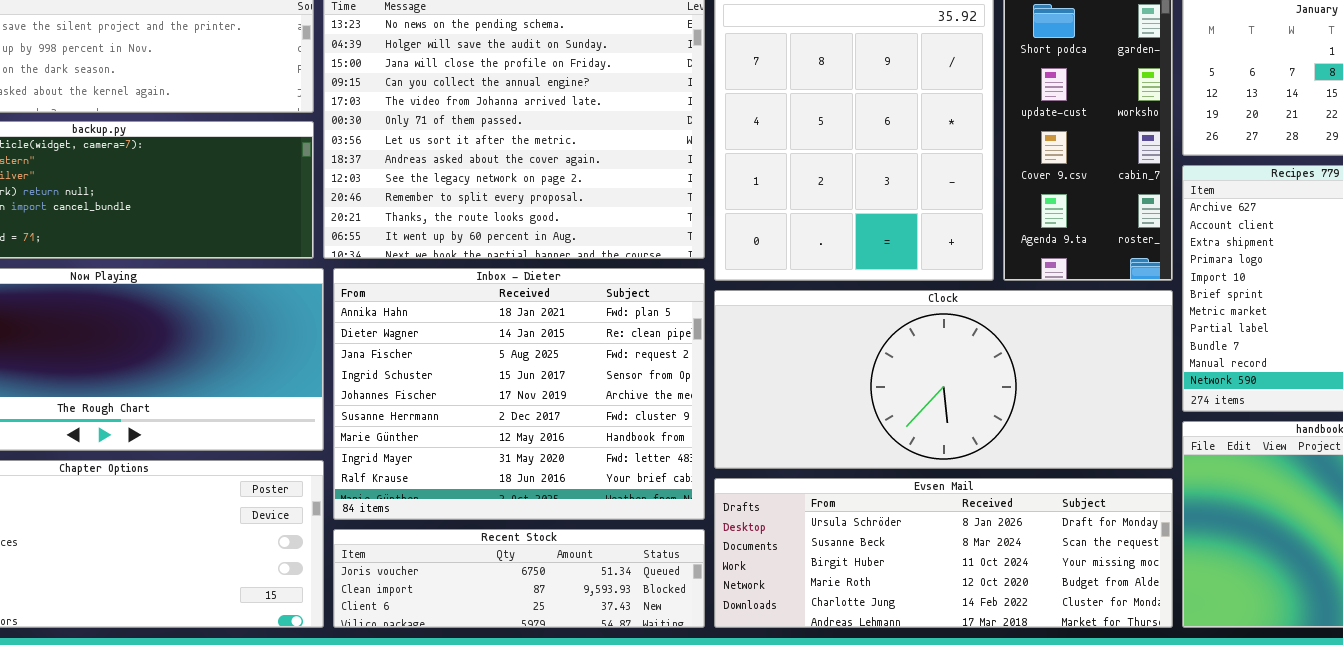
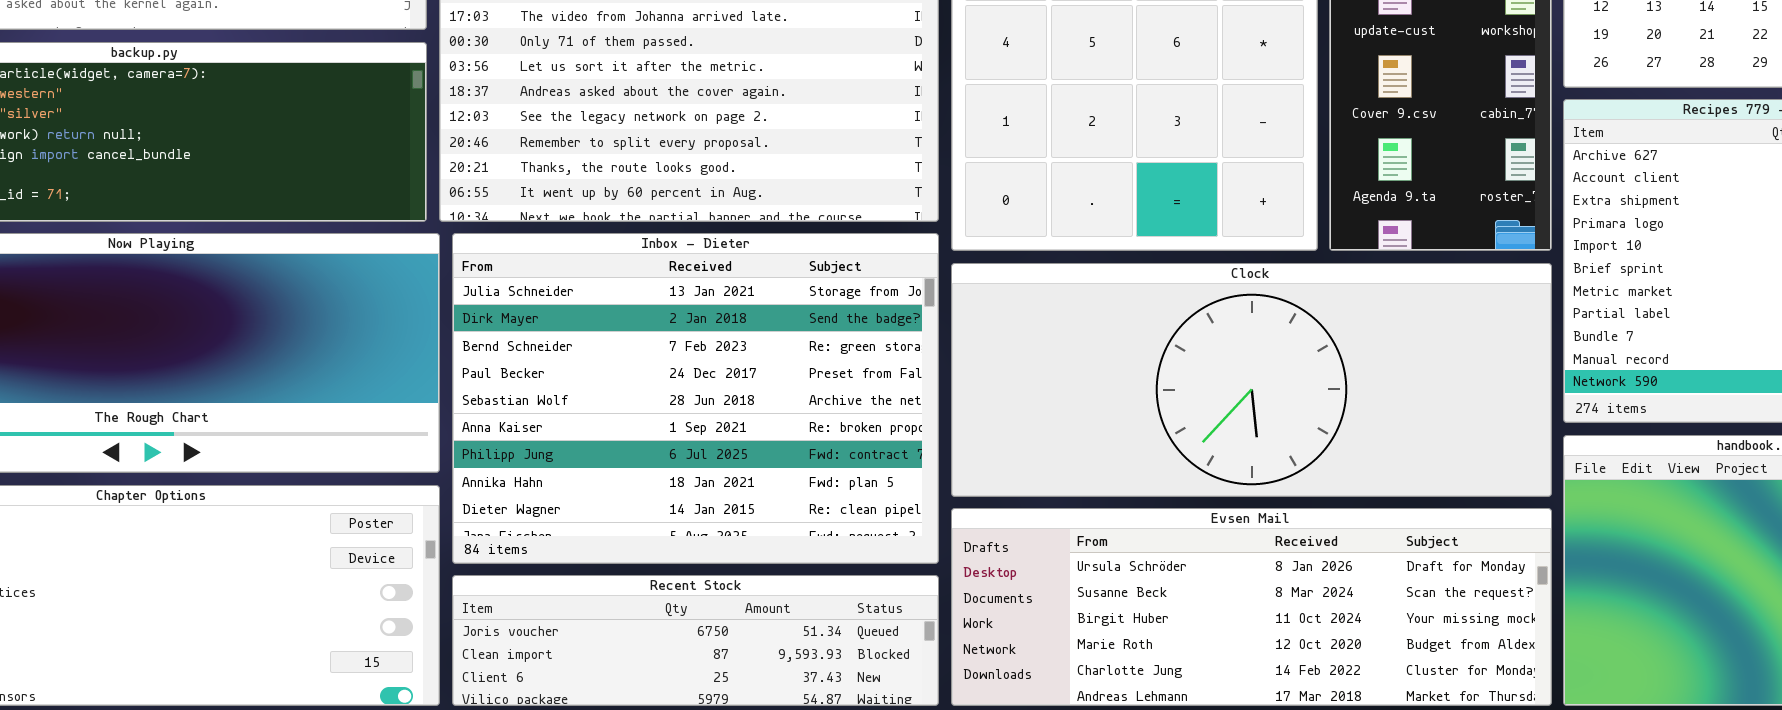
Inbox - Dieter: [333,268,705,520] -> [452,233,939,564], scrolled up 7 rows

